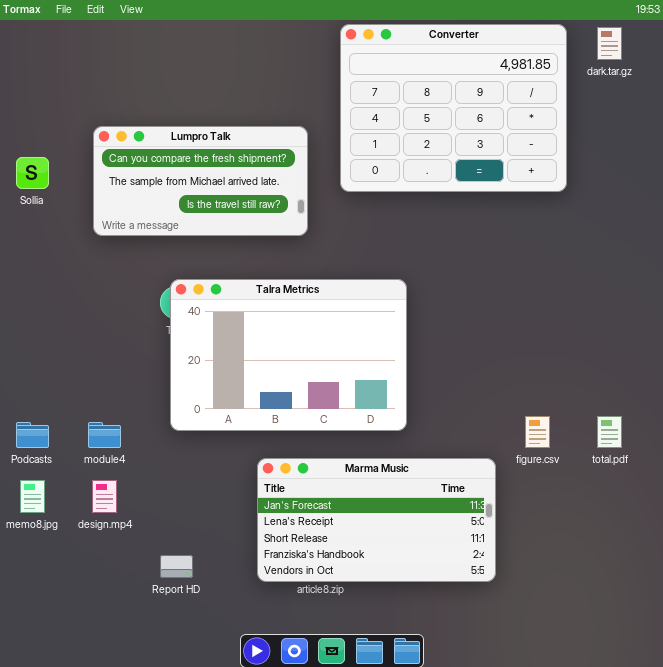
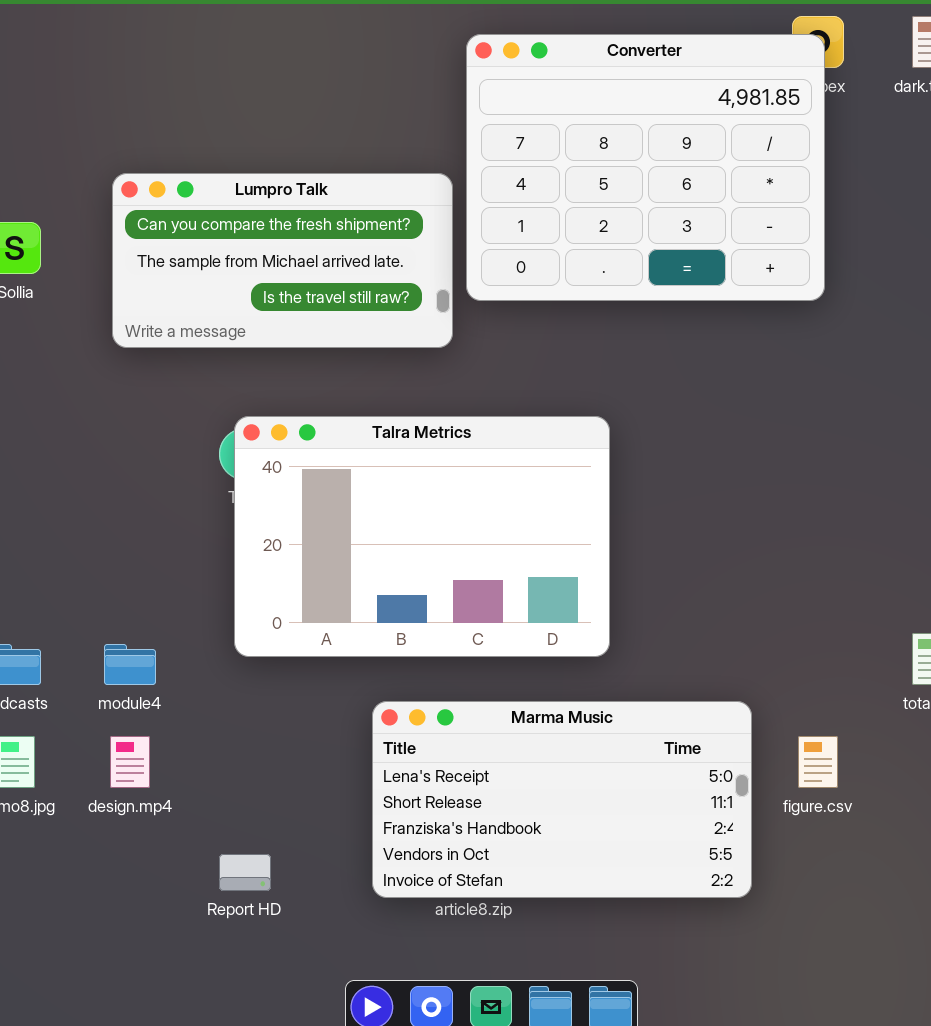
Converter: [340,24,567,192] -> [466,34,825,301], moved
figure.csv: [525,416,550,448] -> [798,736,838,788], moved
Marma Music: [257,458,496,582] -> [372,701,752,898], scrolled down 1 row

